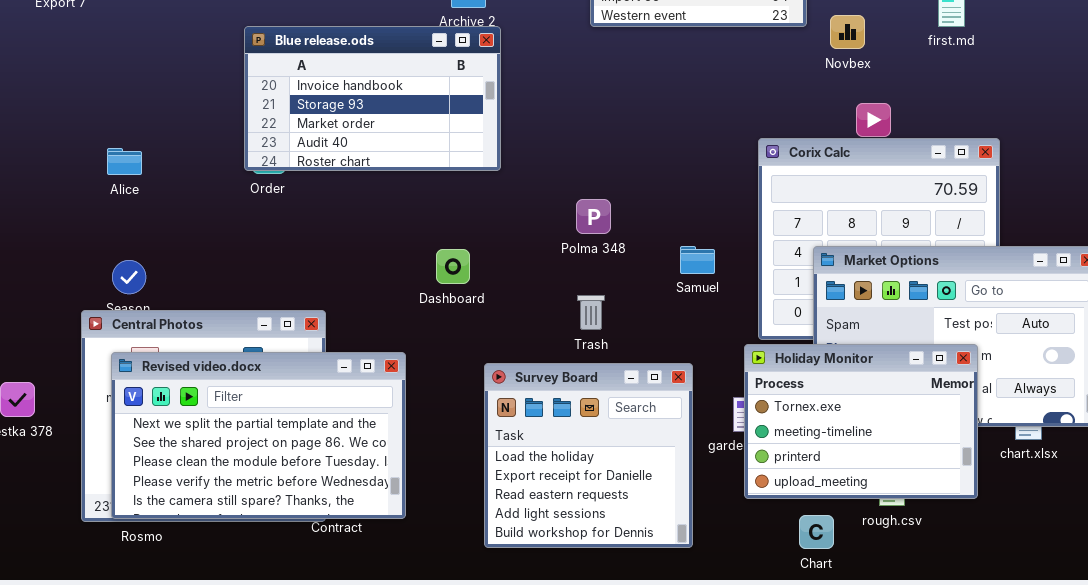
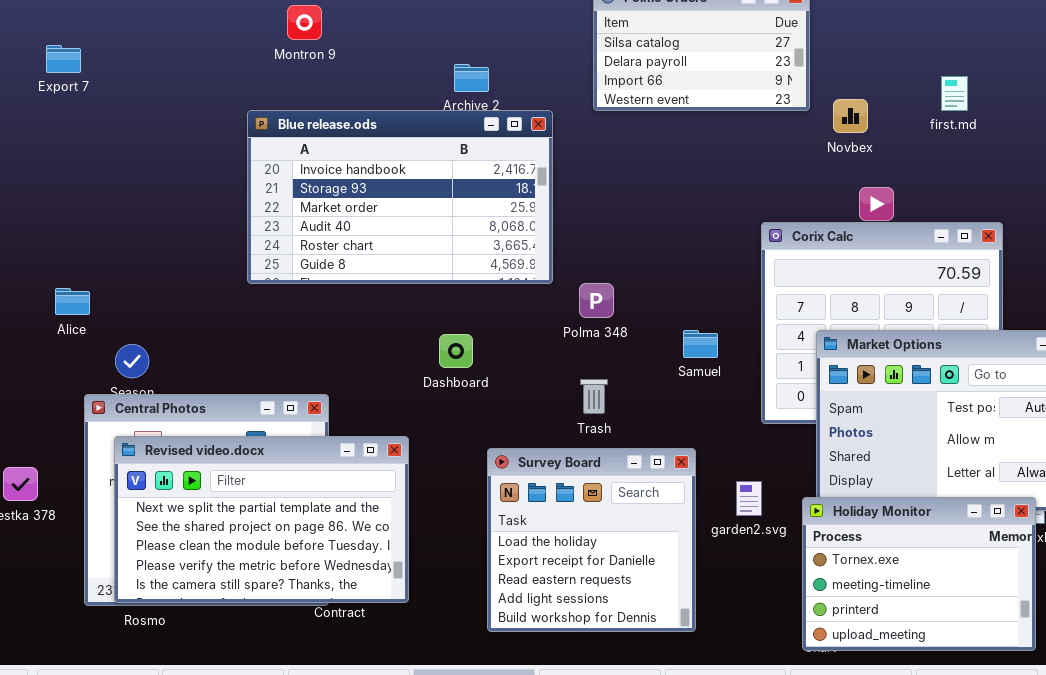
Blue release.ods: [244,26,501,171] -> [247,110,553,284], resized
Alice: [107,148,142,175] -> [55,288,90,315], moved
Holiday Monitor: [744,344,978,499] -> [802,497,1036,651], moved

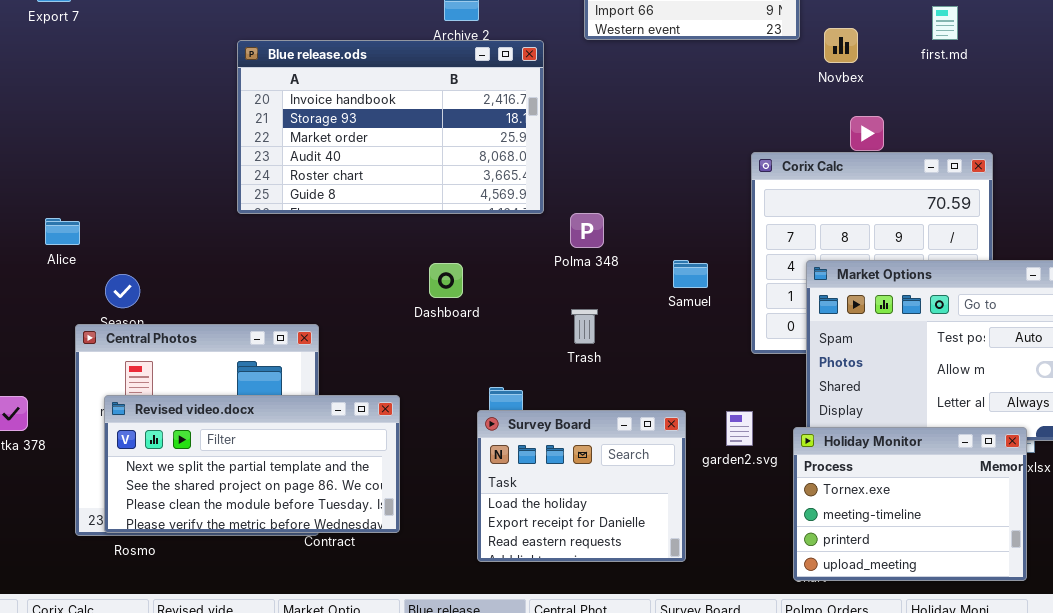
Revised video.docx: [114,436,409,603] -> [104,395,400,533], resized
Survey Board: [487,448,696,632] -> [477,410,686,562], resized

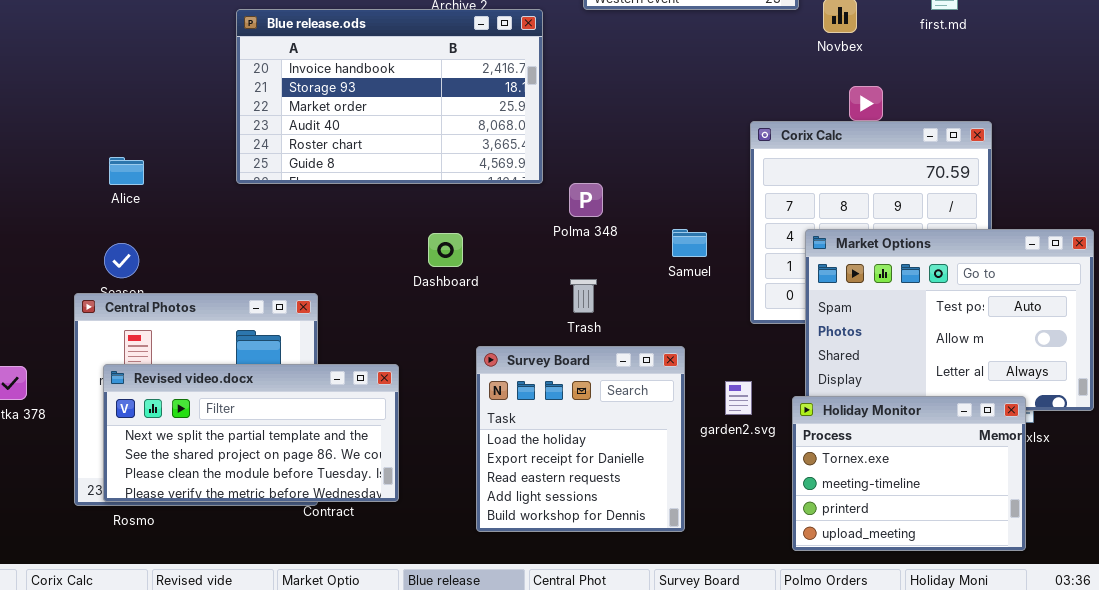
Alice: [45,218,80,245] -> [109,157,144,185], moved
Survey Board: [477,410,686,562] -> [476,346,685,532], resized

